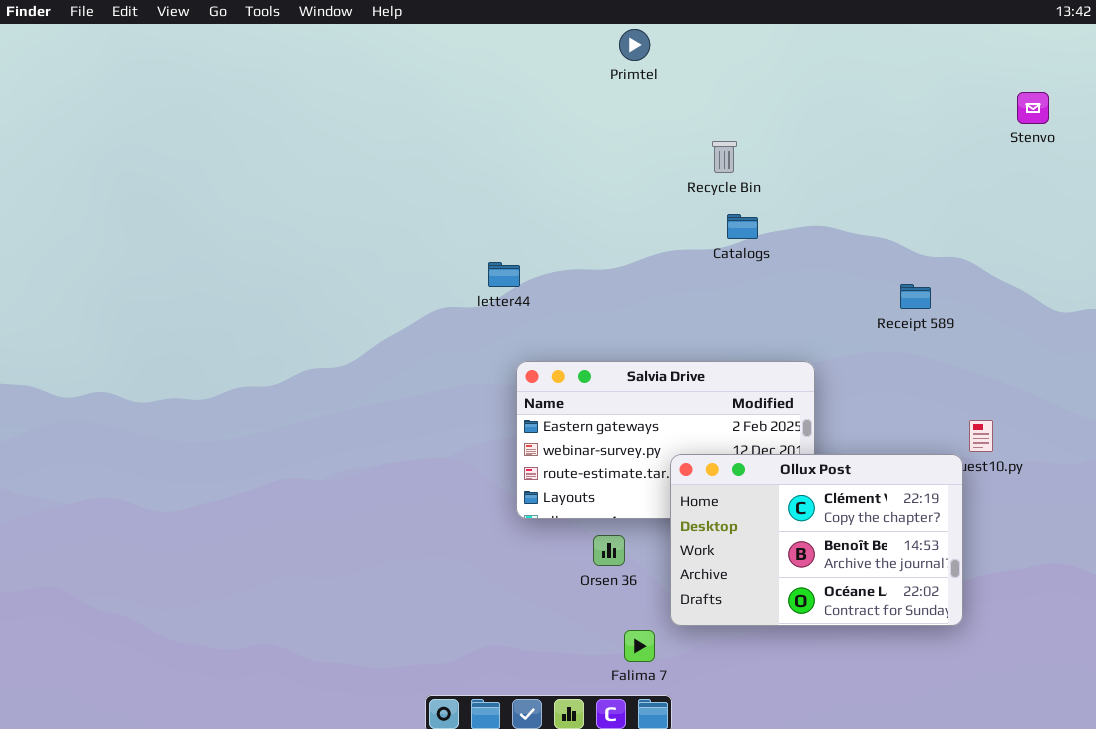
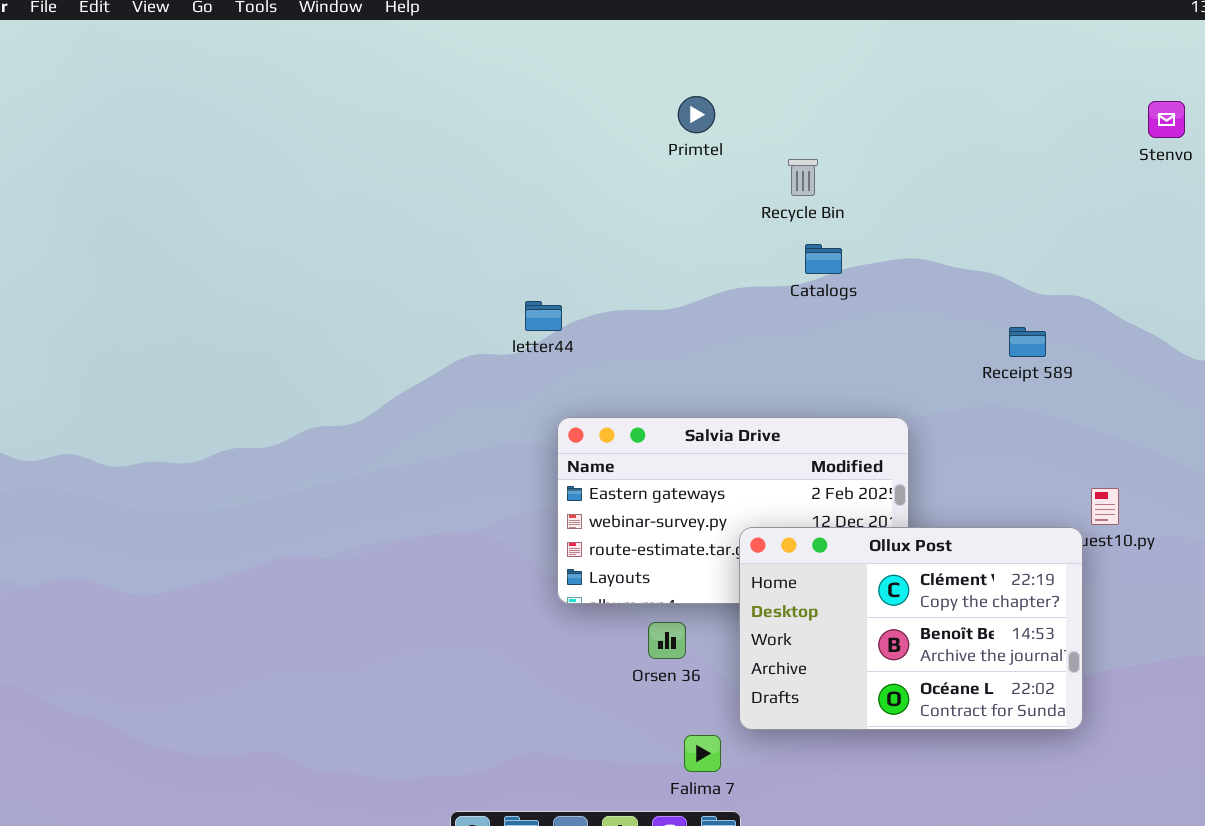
Primtel: [619,29,650,61] -> [678,96,715,133], moved

